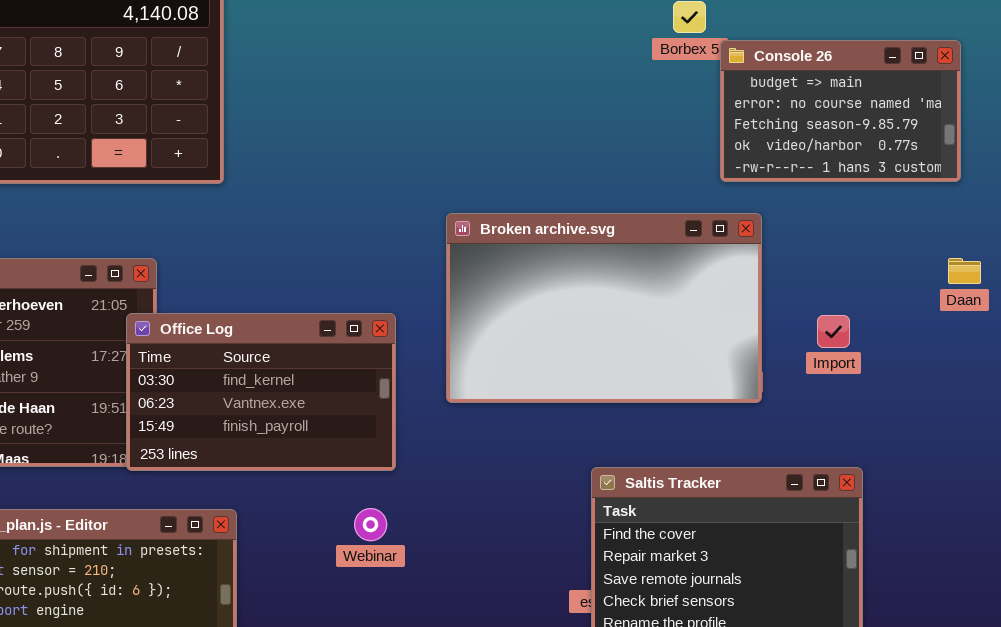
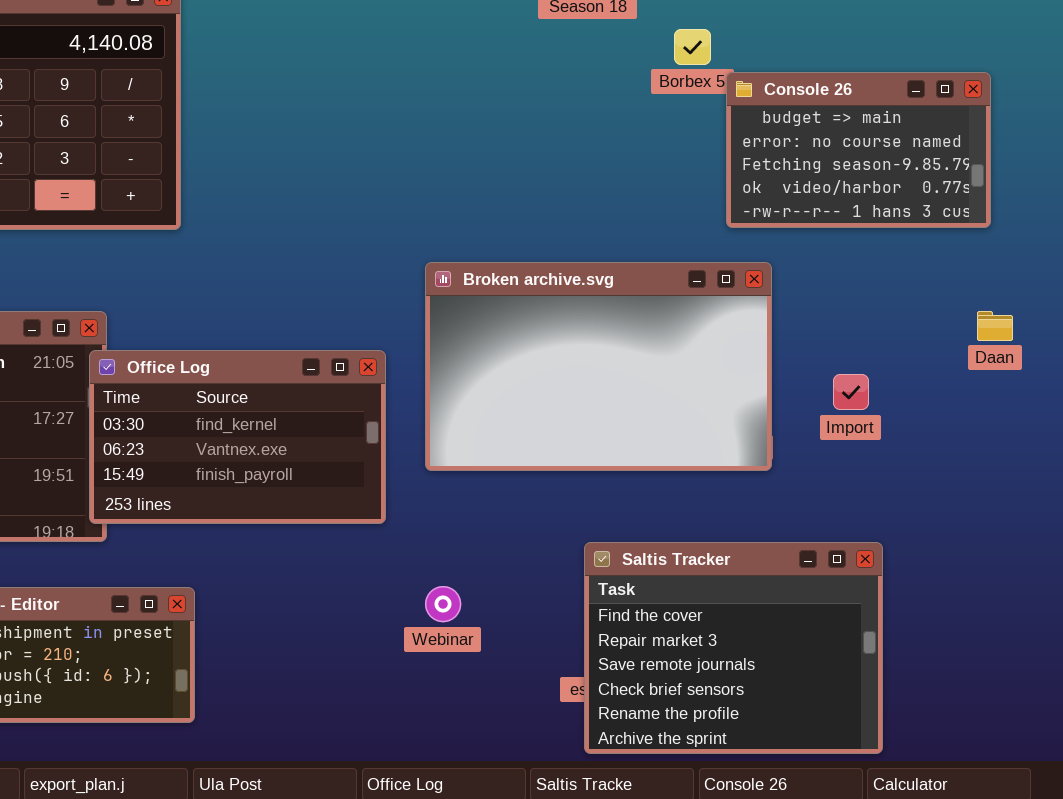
Office Log: [126,313,396,471] -> [89,350,386,524], moved
Webinar: [354,508,387,541] -> [425,586,461,622], moved

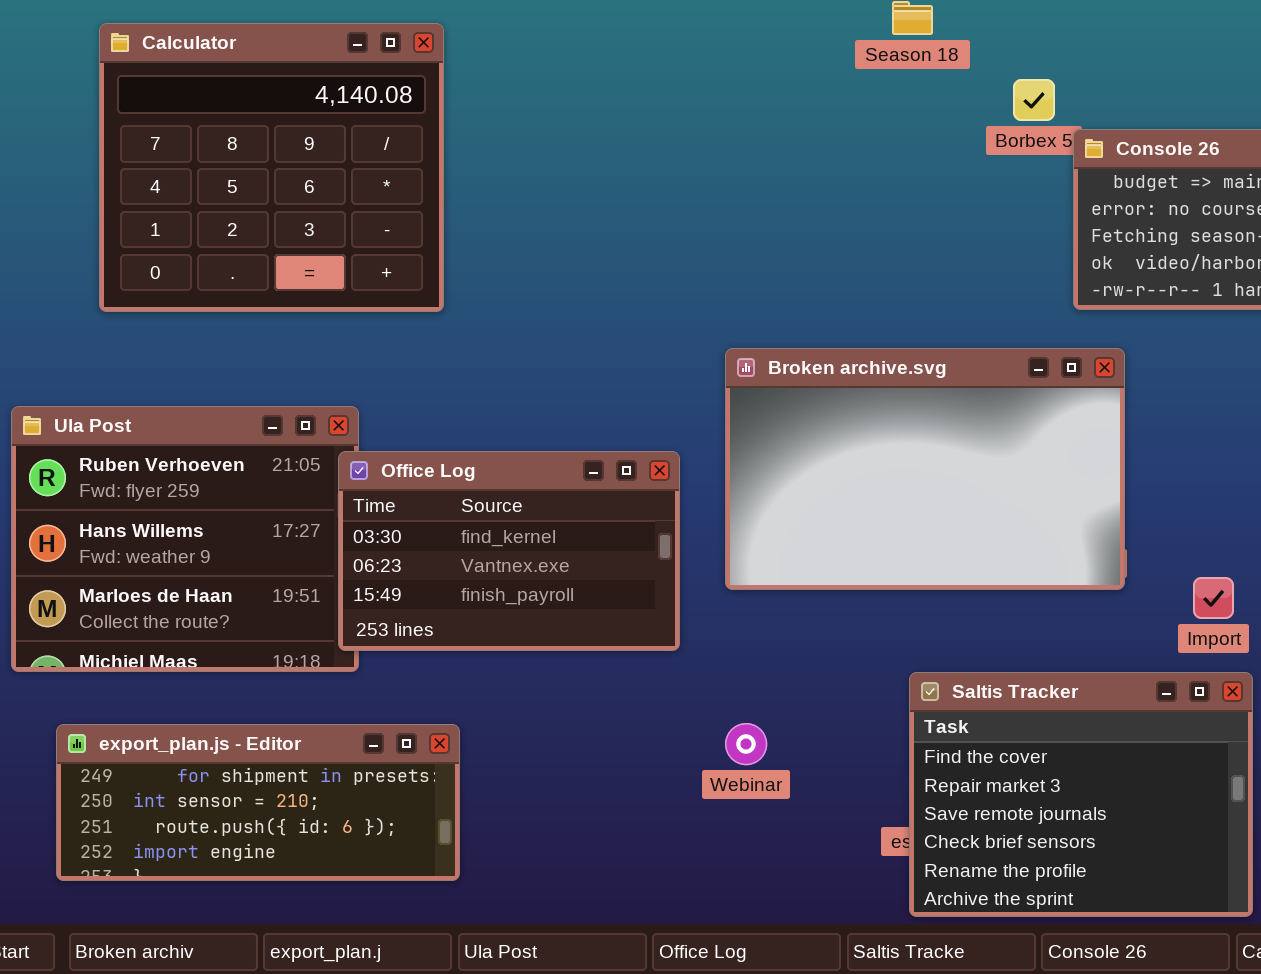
Import: [833,374,869,410] -> [1193,577,1234,619], moved

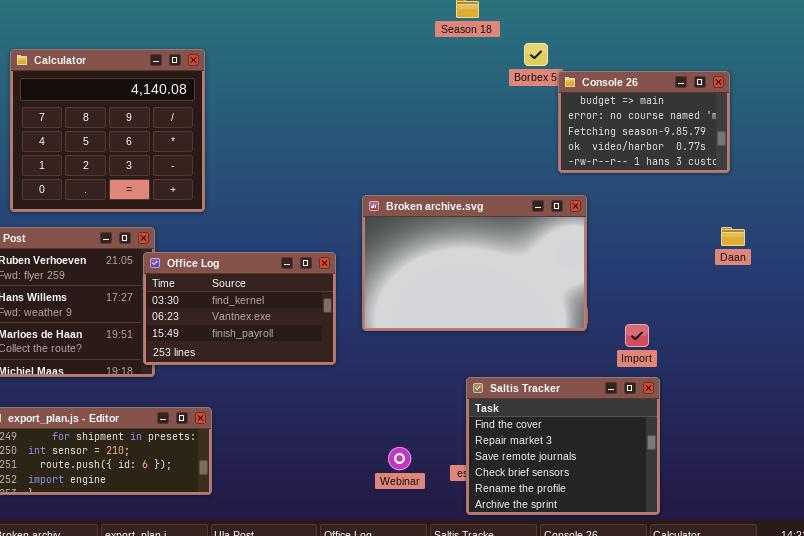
Calculator: [99,23,444,312] -> [10,49,205,212], moved
Webinar: [725,723,767,765] -> [388,447,411,470], moved

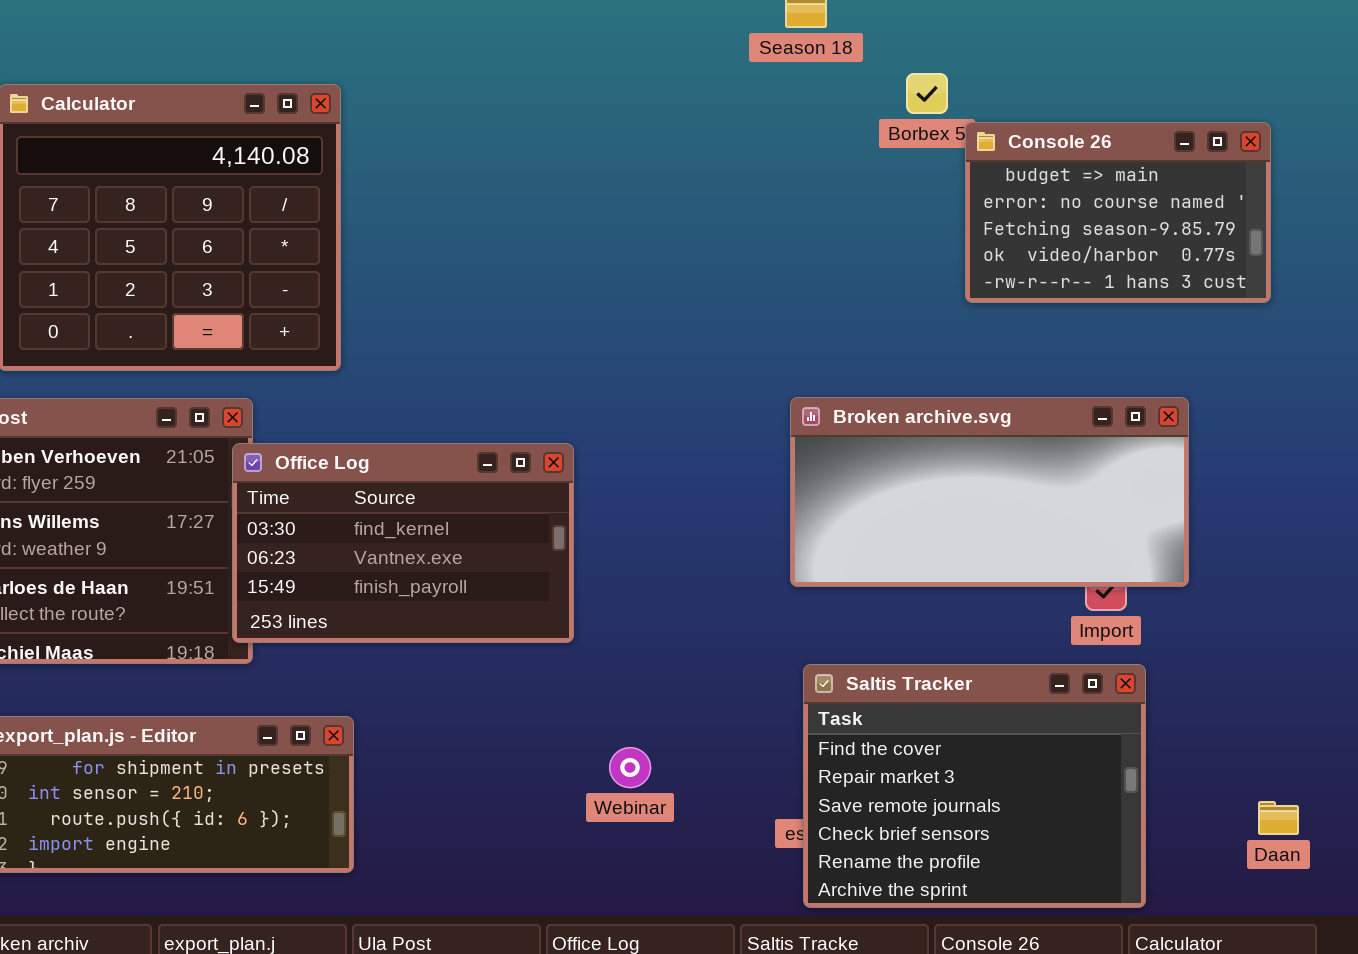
Broken archive.svg: [362,195,587,331] -> [790,397,1189,587], moved, resized
Daan: [721,227,745,246] -> [1258,801,1299,835], moved
Webinar: [388,447,411,470] -> [609,747,651,788], moved

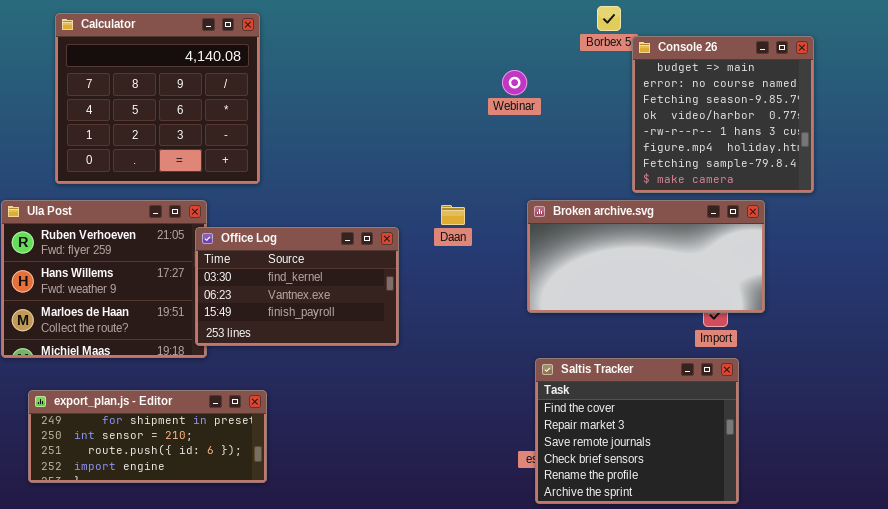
Console 26: [965,122,1271,303] -> [632,36,814,193], resized
Webinar: [609,747,651,788] -> [502,70,527,95], moved
Daan: [1258,801,1299,835] -> [441,205,465,225], moved

